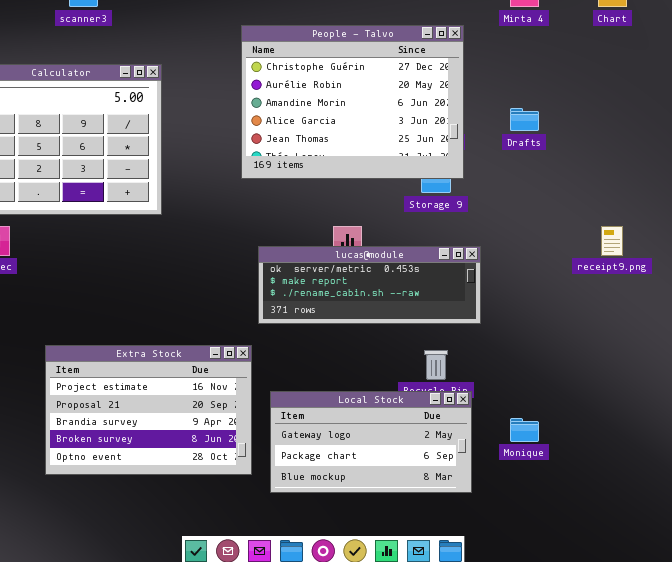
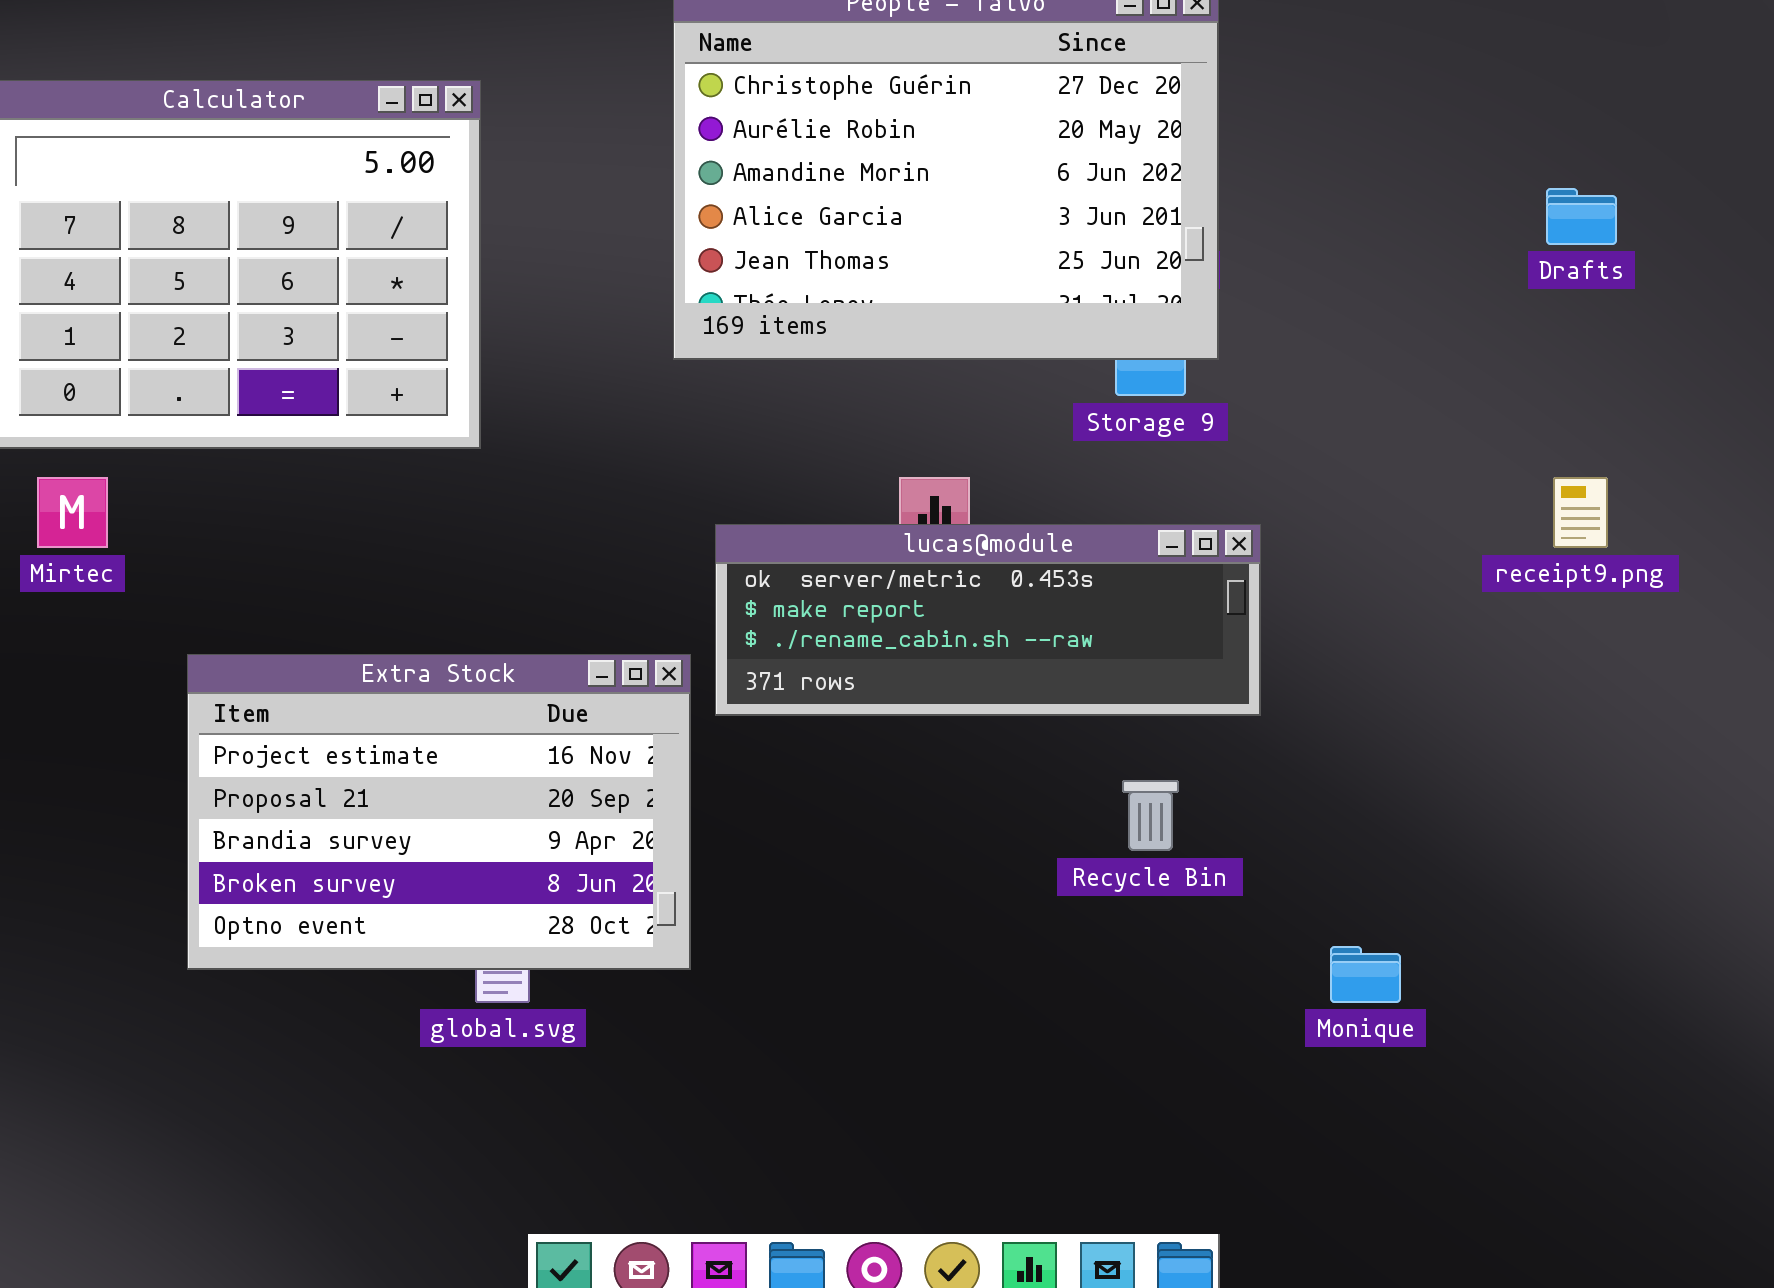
Drafts: [510,108,539,131] -> [1546,188,1617,245], moved
Extra Stock: [45,345,252,475] -> [187,654,691,970], moved
Local Stock: [270,391,472,493] -> none, closed

